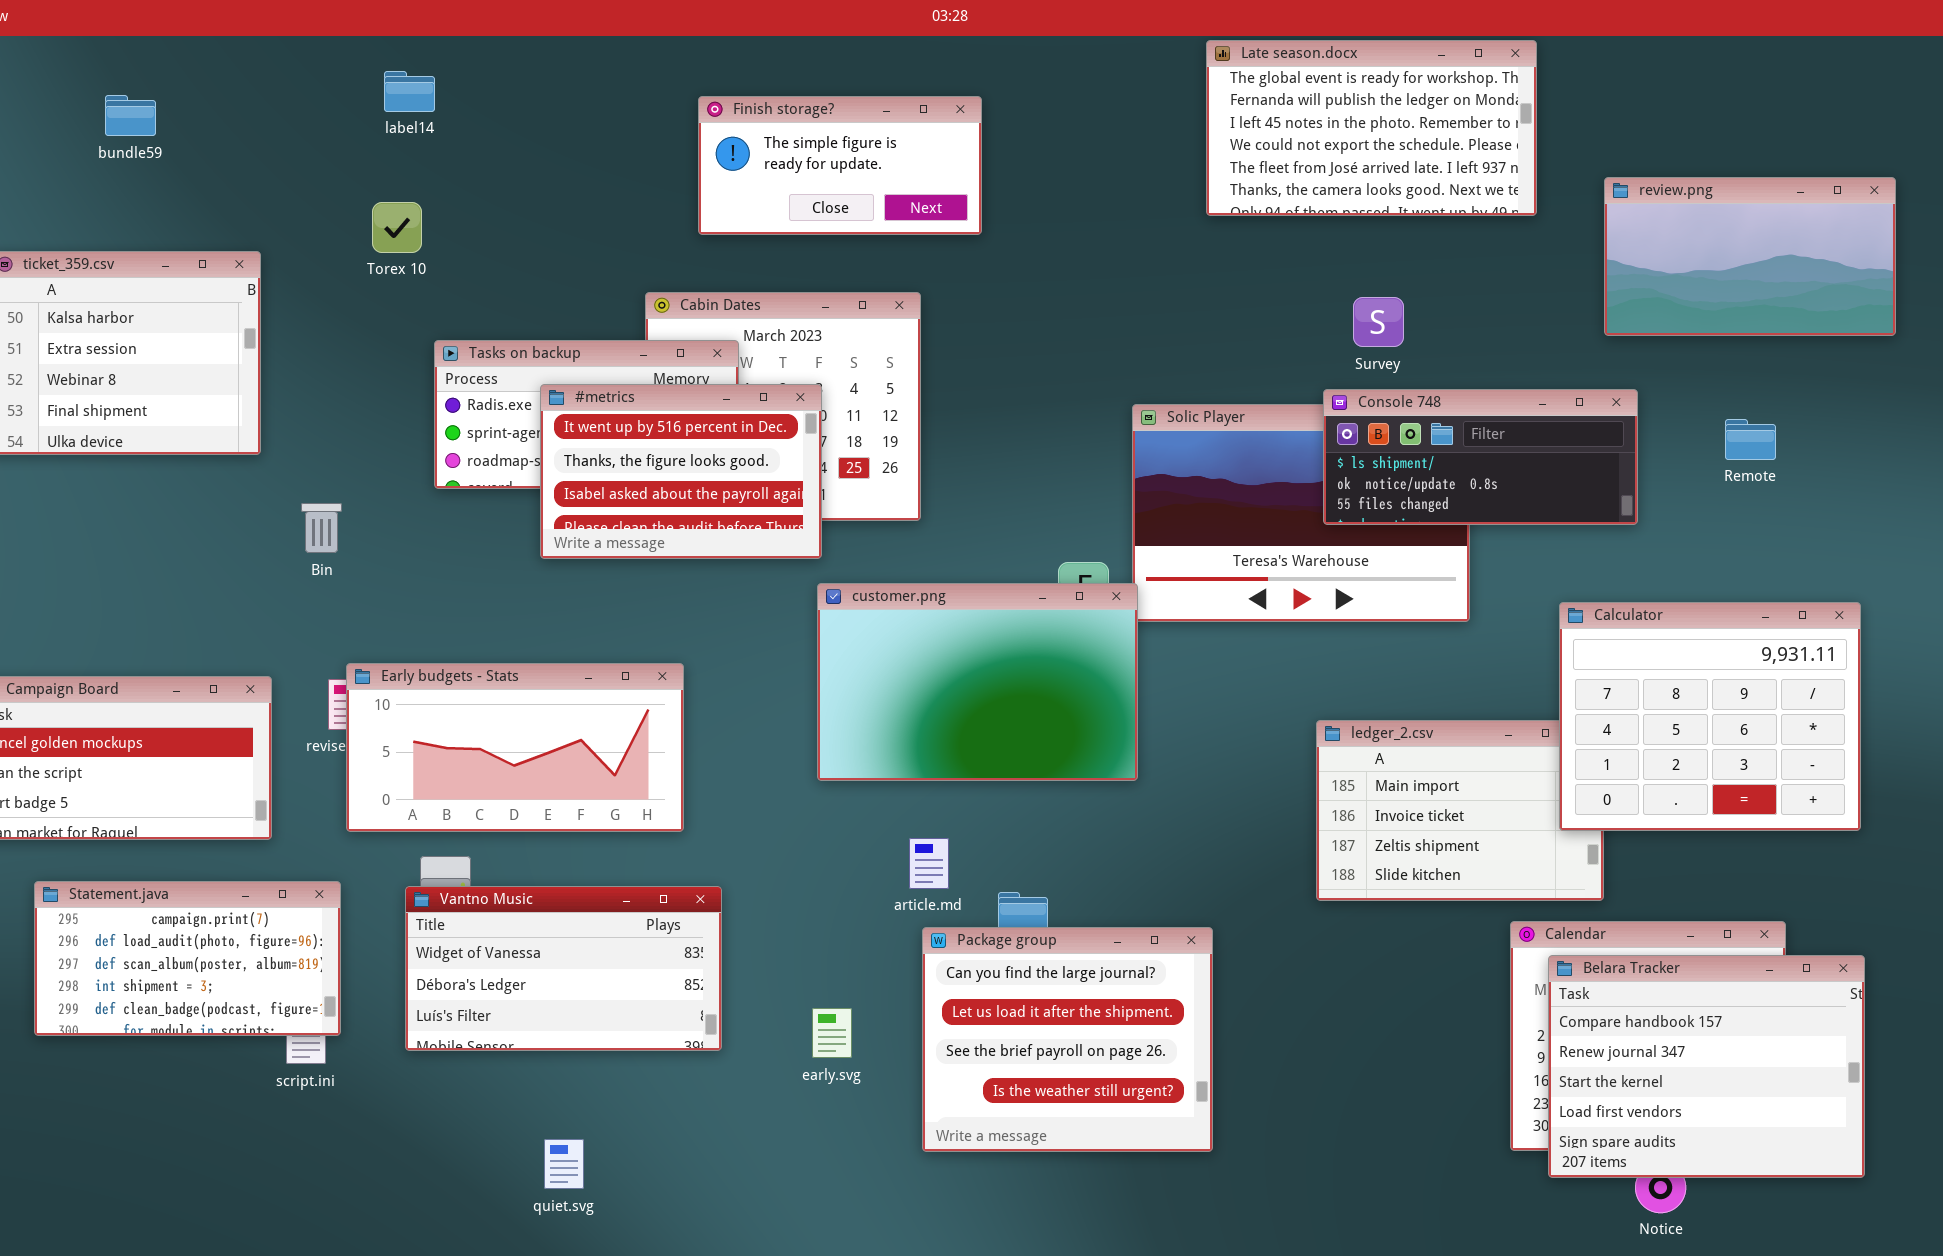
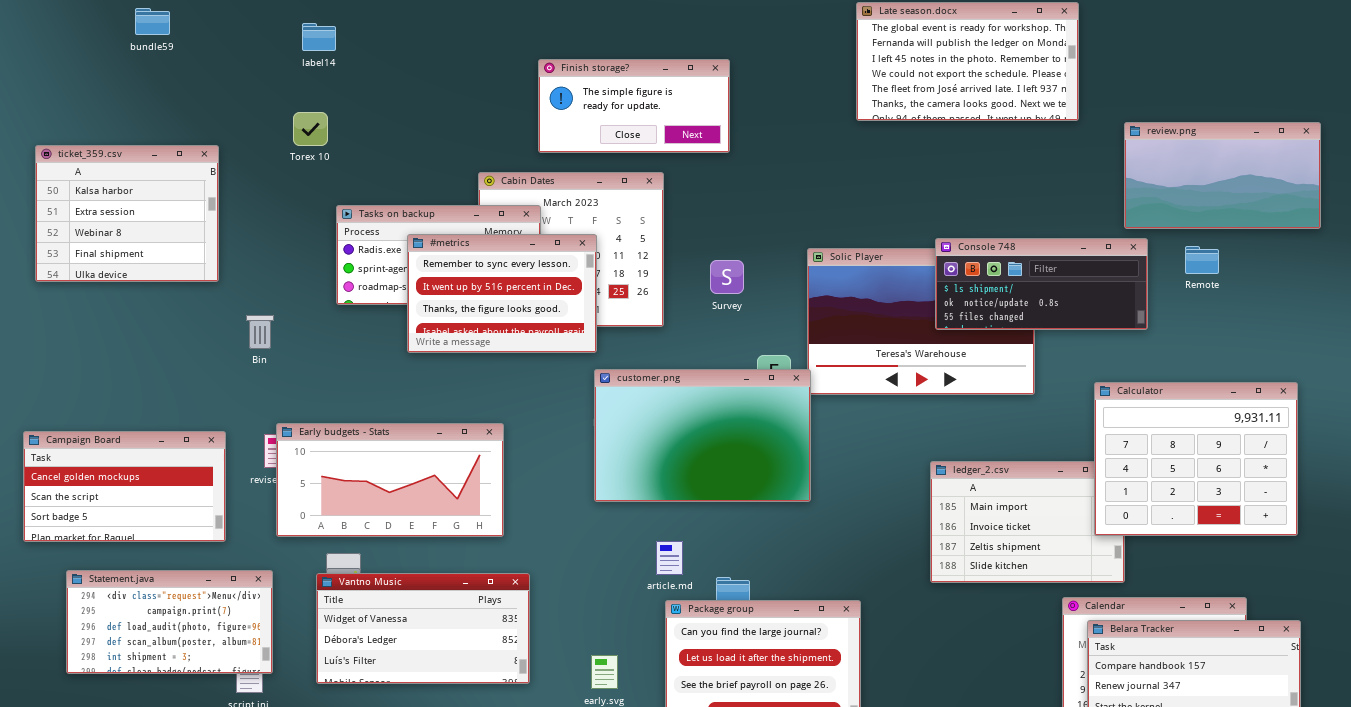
bundle59: [105,95,156,136] -> [135,8,170,35], moved
Finish storage?: [698,96,982,235] -> [538,59,730,153], moved
review.png: [1604,177,1896,336] -> [1124,122,1321,229], moved
Survey: [1353,297,1404,347] -> [710,260,744,294], moved
#metrics: [540,384,822,559] -> [407,234,597,353], scrolled up 1 row
Remote: [1725,419,1776,460] -> [1185,246,1219,274], moved
Statement.java: [34,881,341,1036] -> [66,570,273,674], scrolled up 1 row

